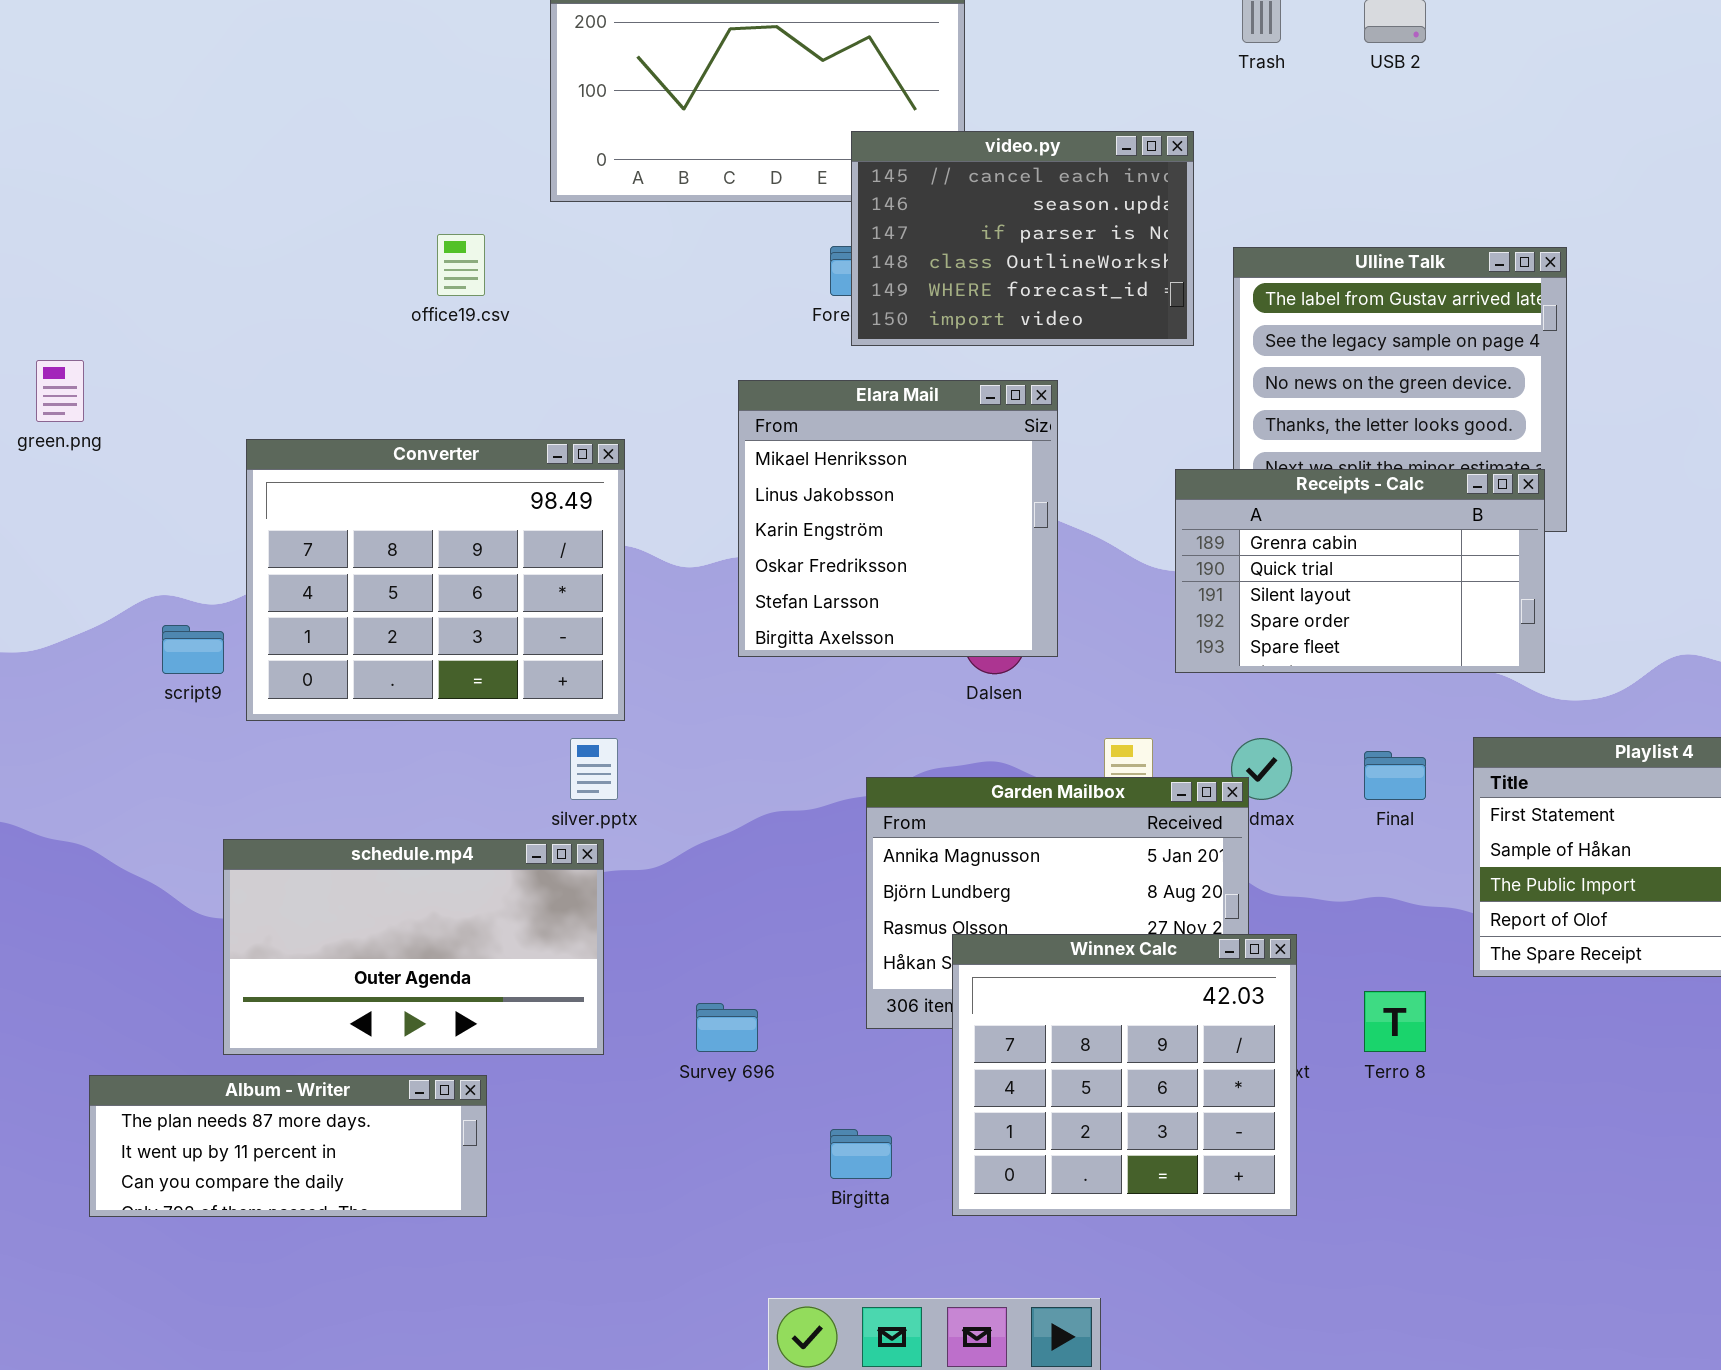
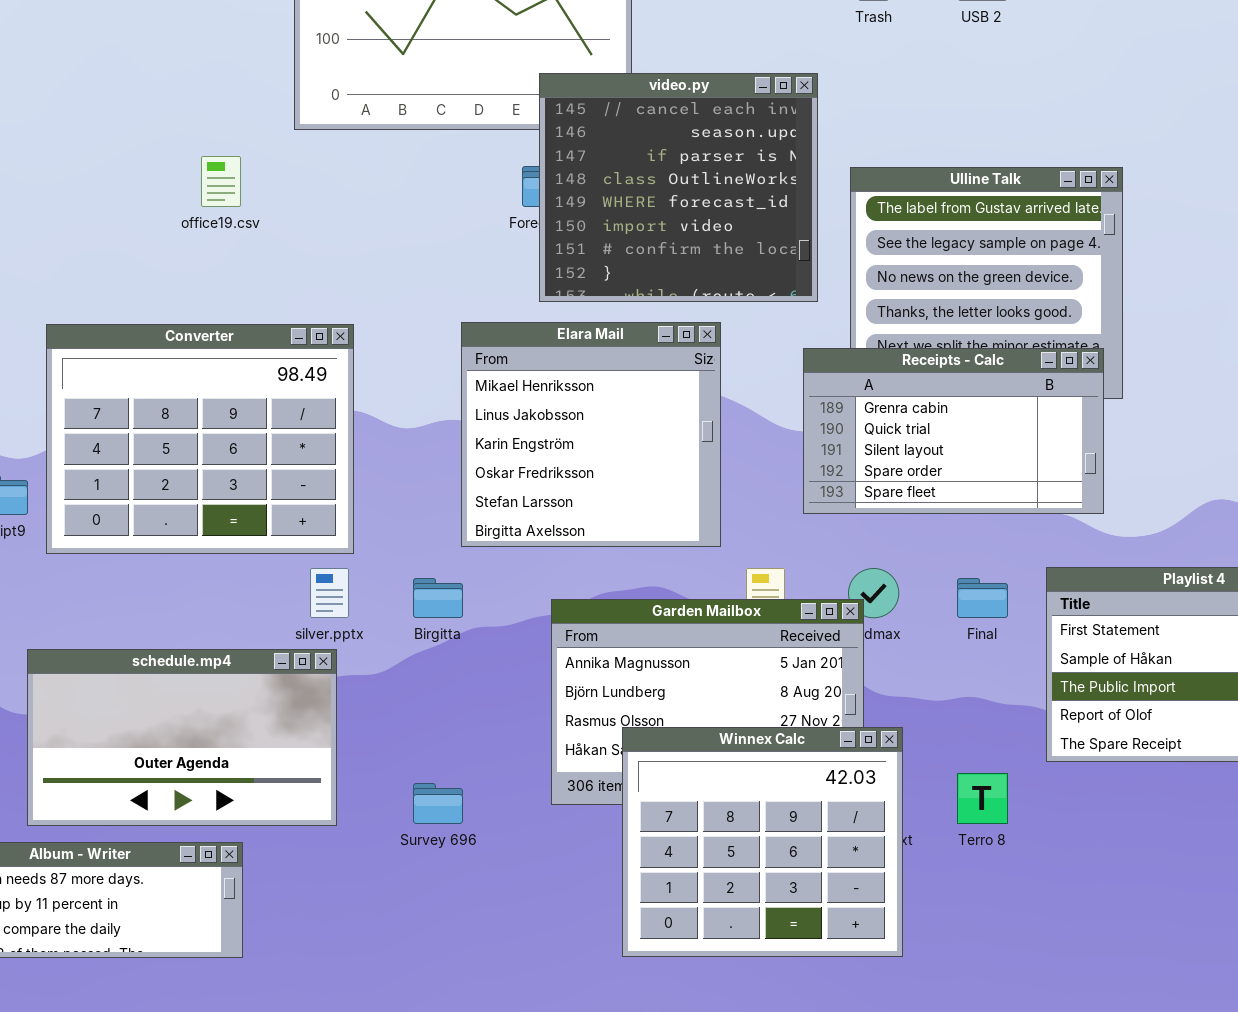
video.py: [851,131,1194,346] -> [539,73,818,302], resized
Elara Mail: [738,380,1058,657] -> [461,322,721,547], moved
Birgitta: [830,1129,892,1179] -> [413,578,463,618], moved

